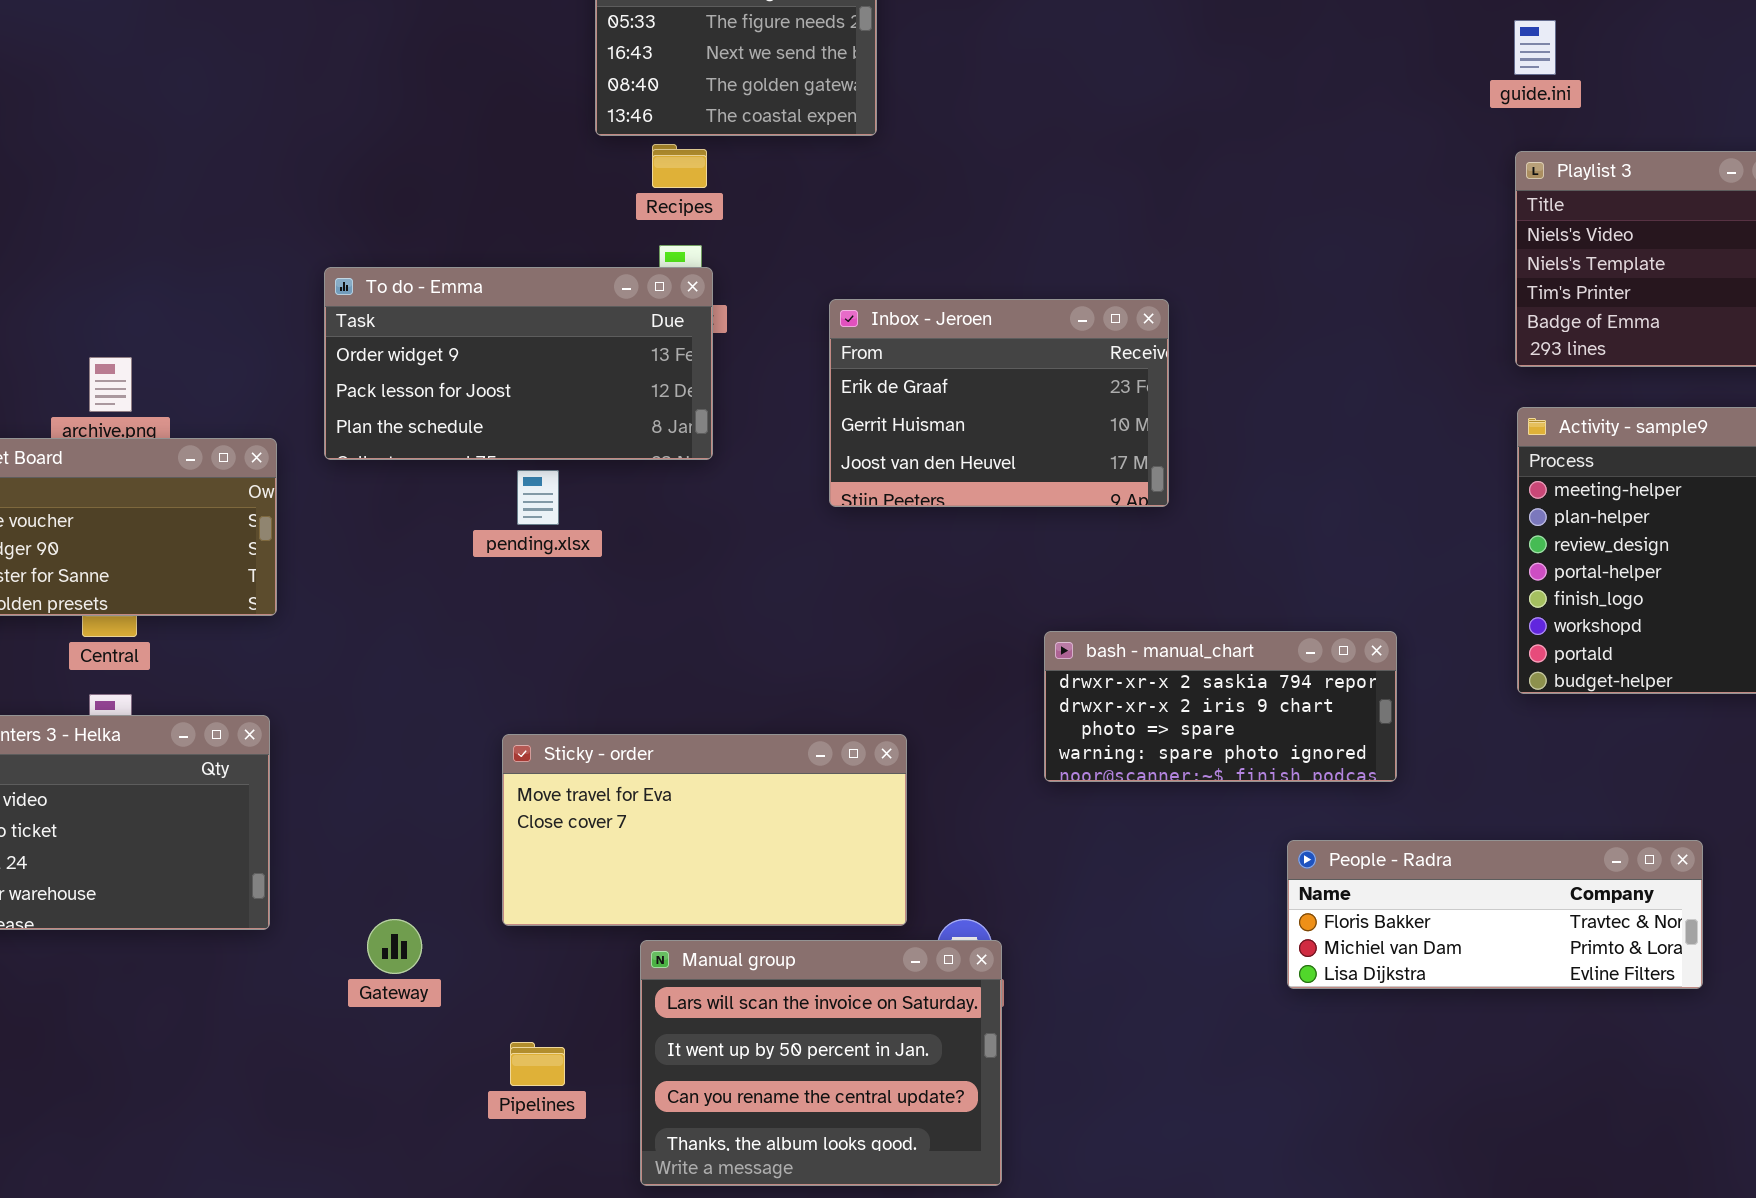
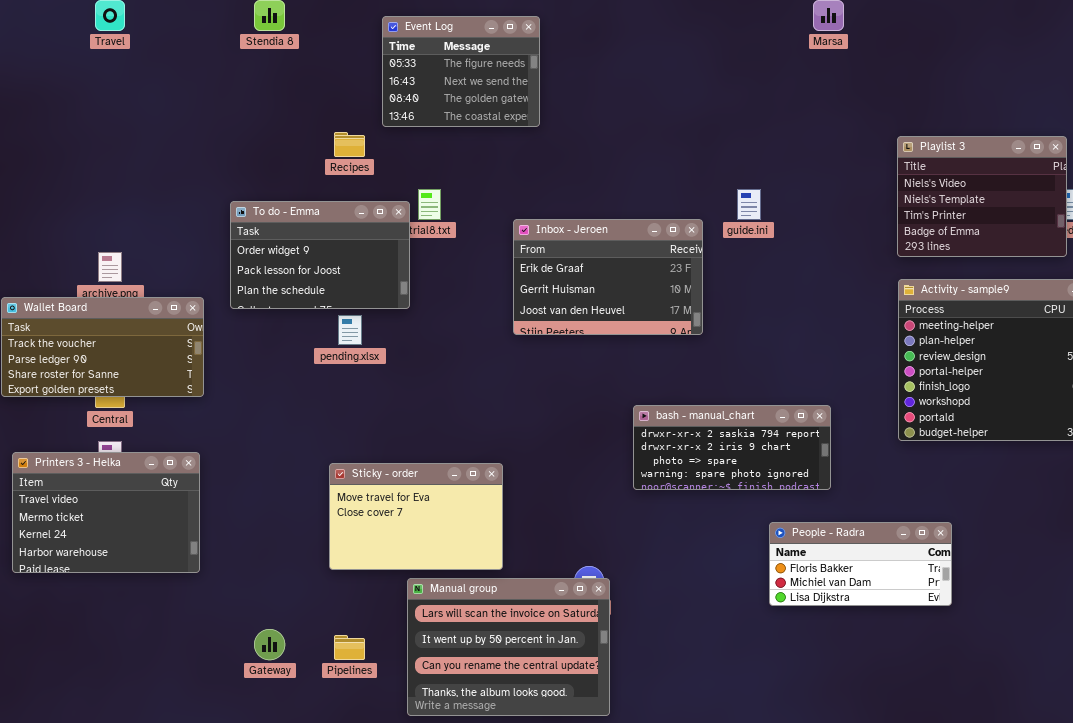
guide.ini: [1514,20,1556,75] -> [737,189,761,220], moved
Recipes: [652,144,707,188] -> [334,132,365,157], moved
To do - Emma: [324,267,713,460] -> [230,201,410,309], resized
Sticky - order: [502,734,907,926] -> [329,463,503,570], resized
People - Radra: [1287,840,1703,989] -> [769,522,952,606], resized
Gateway: [367,919,422,974] -> [254,629,285,660], moved

